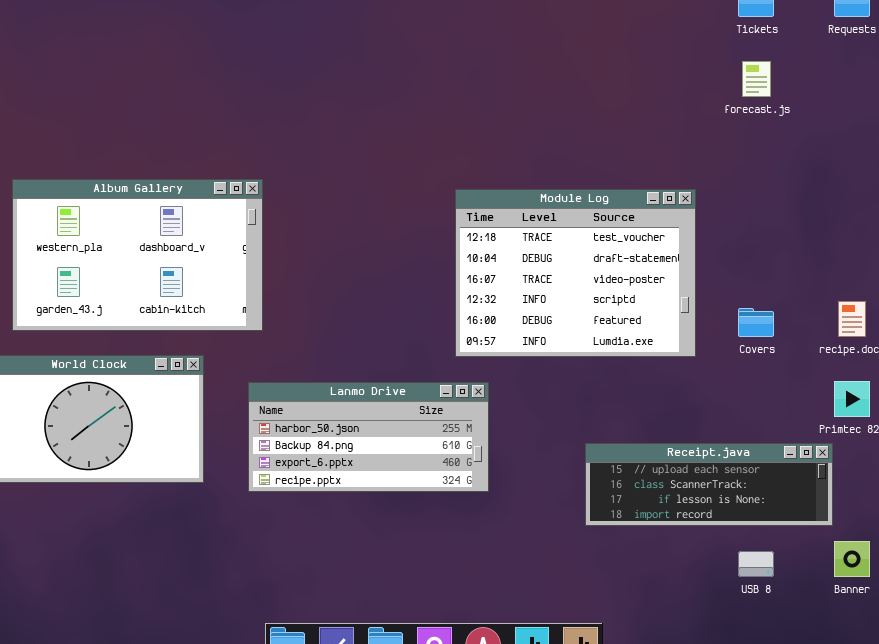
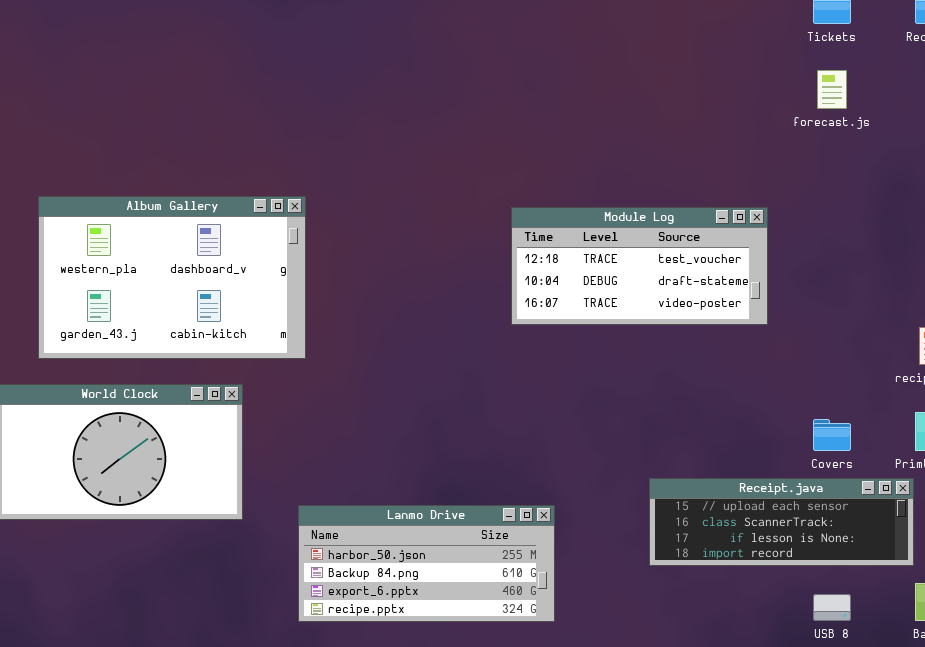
Module Log: [455,189,696,357] -> [511,207,768,325], resized
Covers: [738,308,774,337] -> [813,419,851,451], moved
Lanmo Drive: [248,382,489,492] -> [298,505,555,622], moved

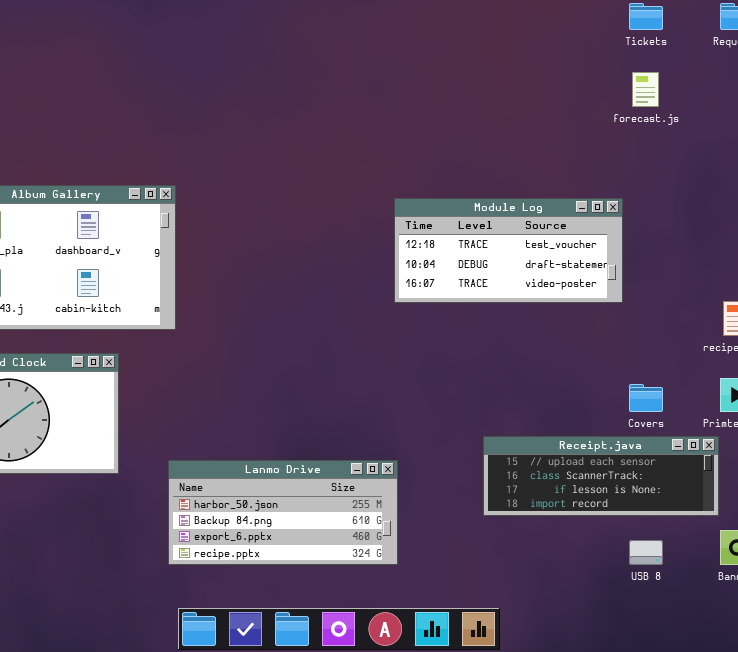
Module Log: [511,207,768,325] -> [394,198,623,303], moved

